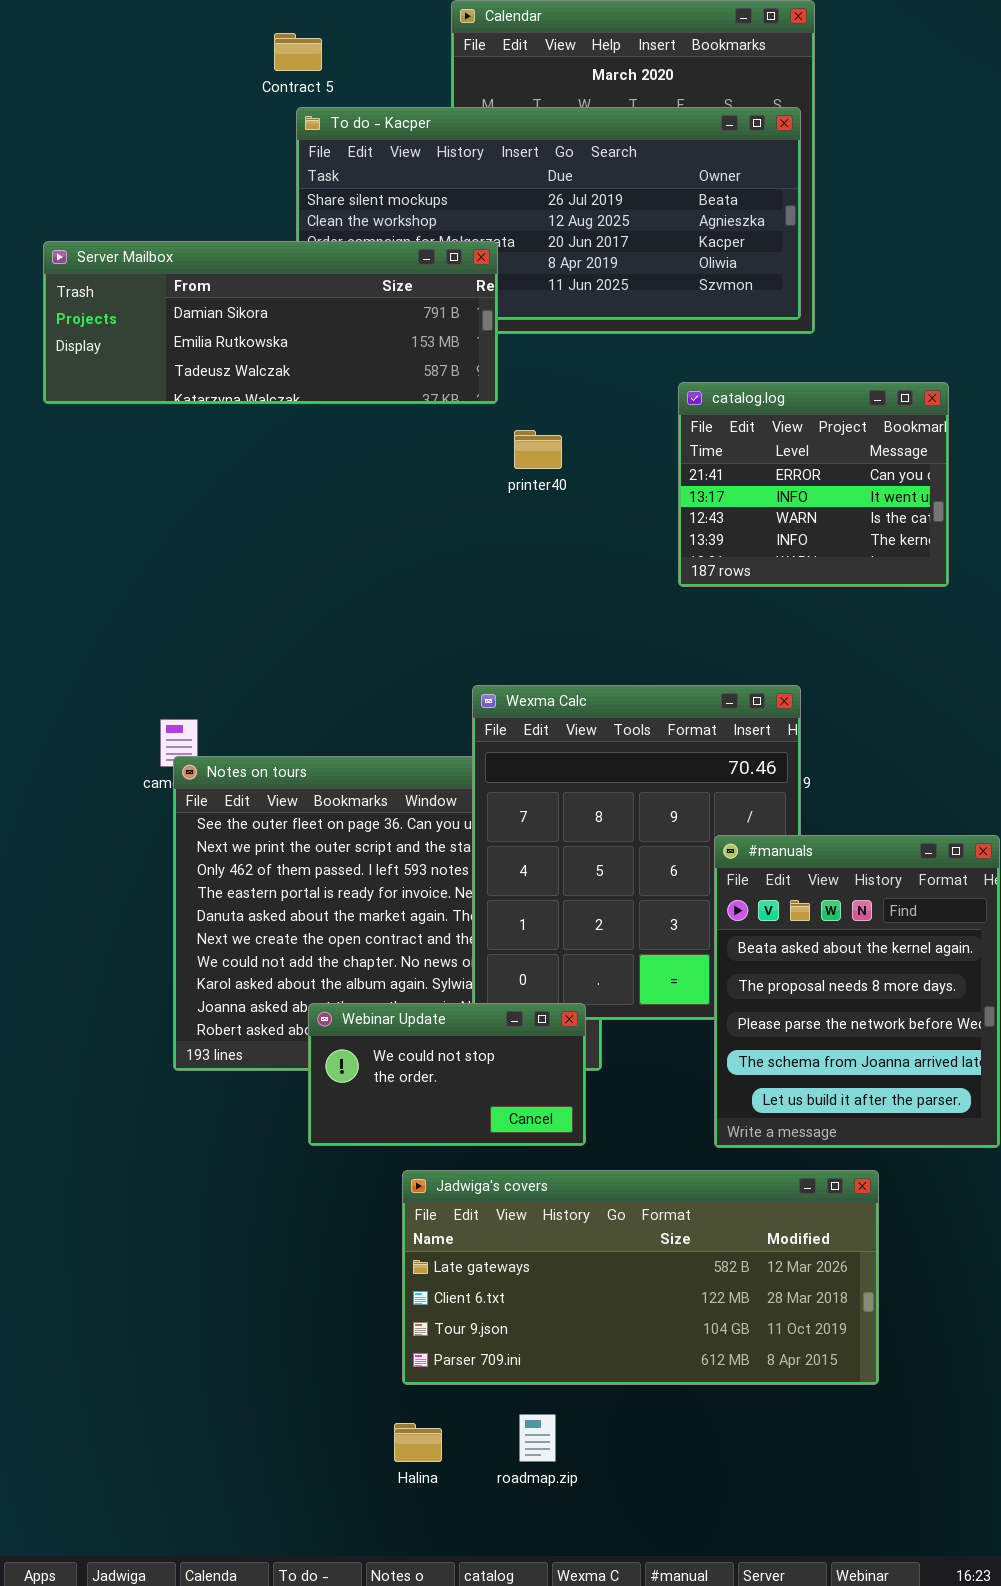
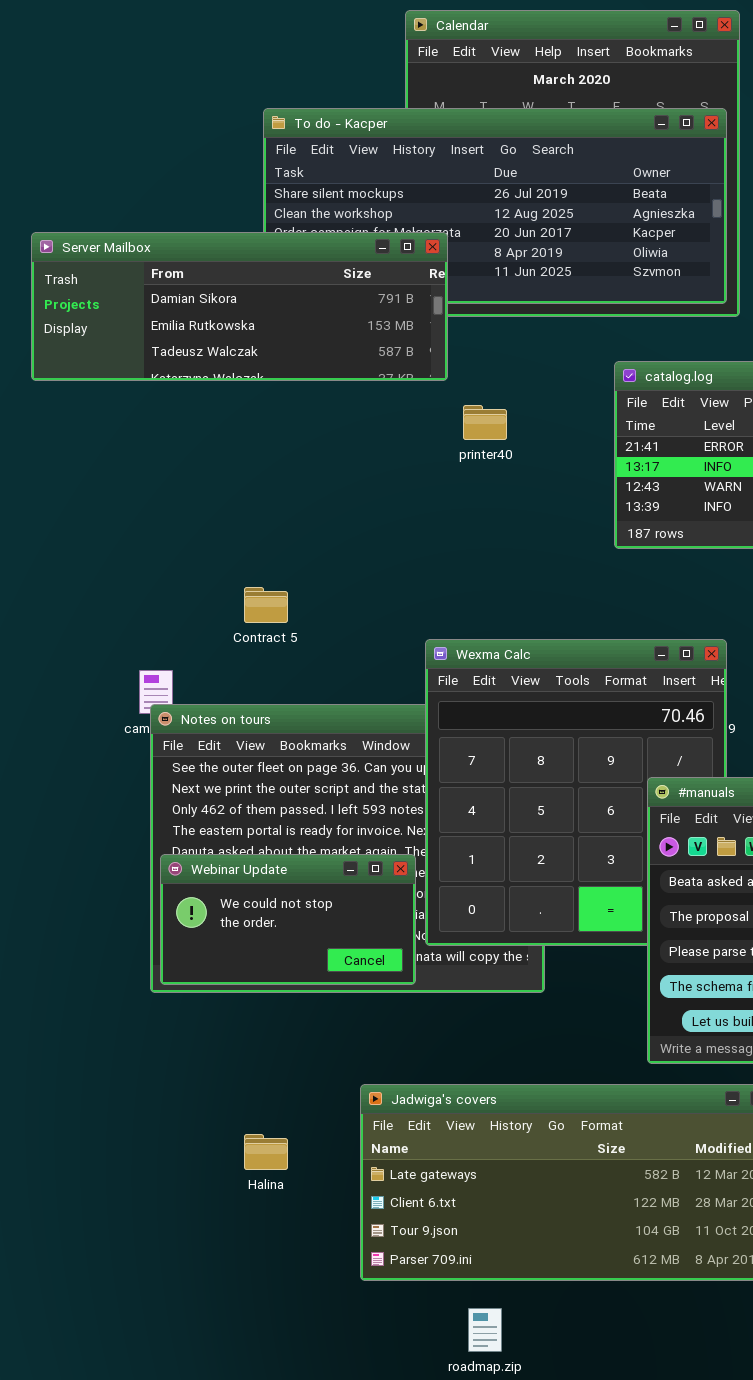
Contract 5: [274,33,322,71] -> [244,587,288,623], moved
Webinar Update: [308,1003,586,1146] -> [160,854,416,985], moved
Halina: [394,1423,442,1462] -> [244,1134,288,1170], moved

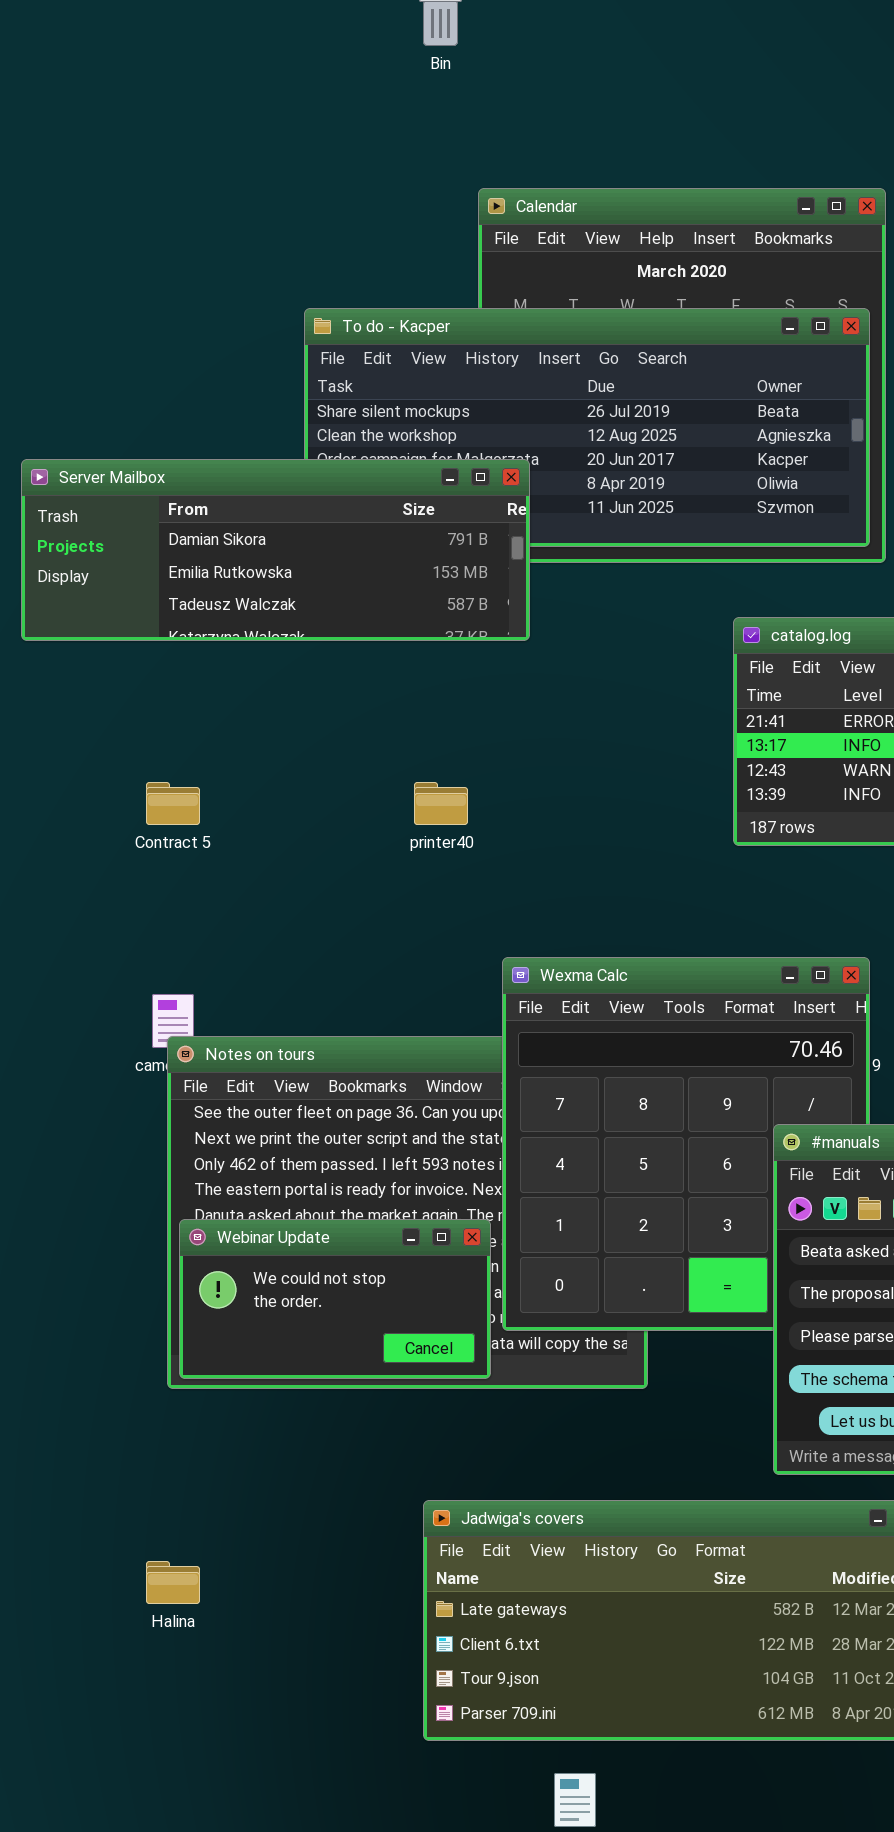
printer40: [463,405,507,440] -> [414,782,468,825], moved
Contract 5: [244,587,288,623] -> [146,782,200,825], moved
Halina: [244,1134,288,1170] -> [146,1561,200,1604], moved

